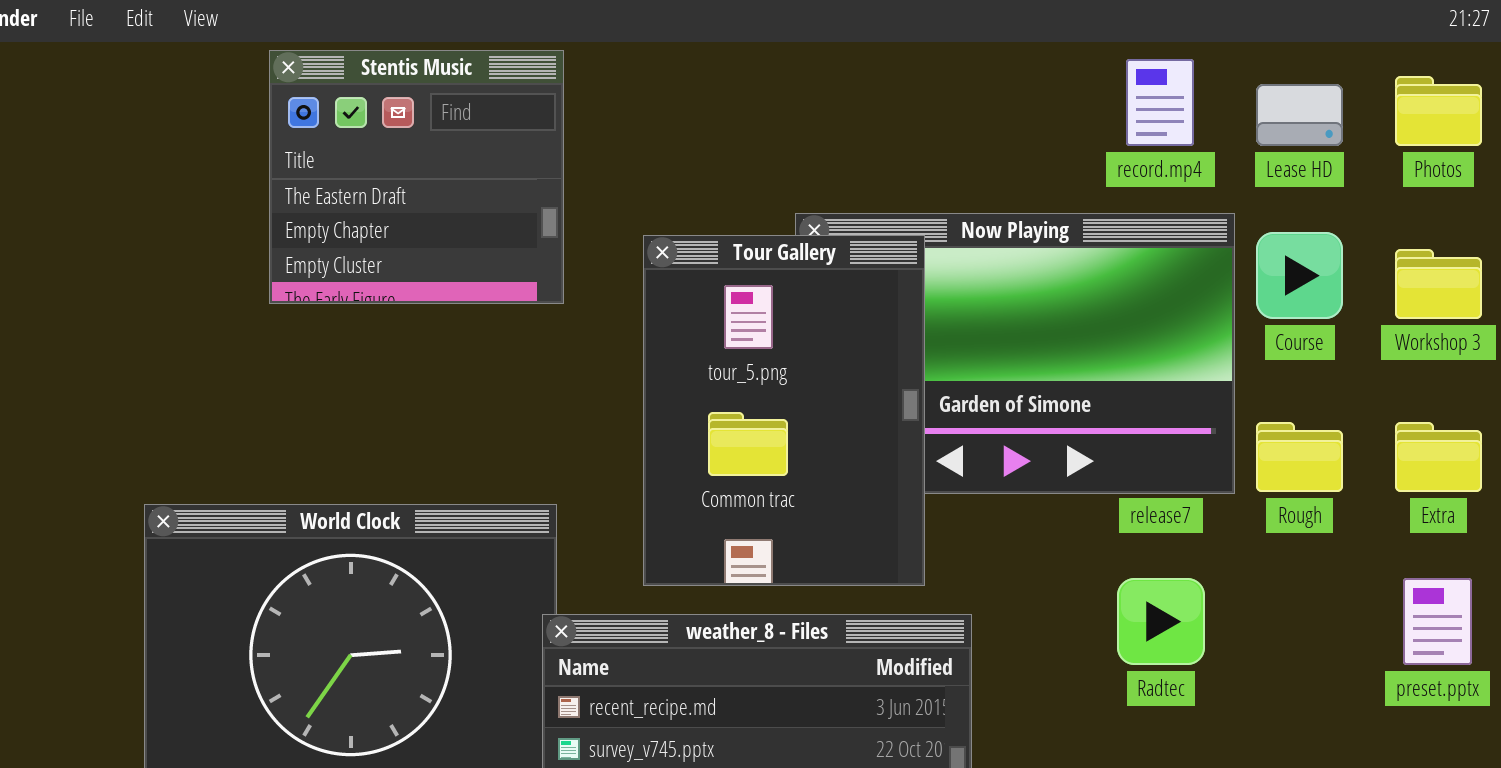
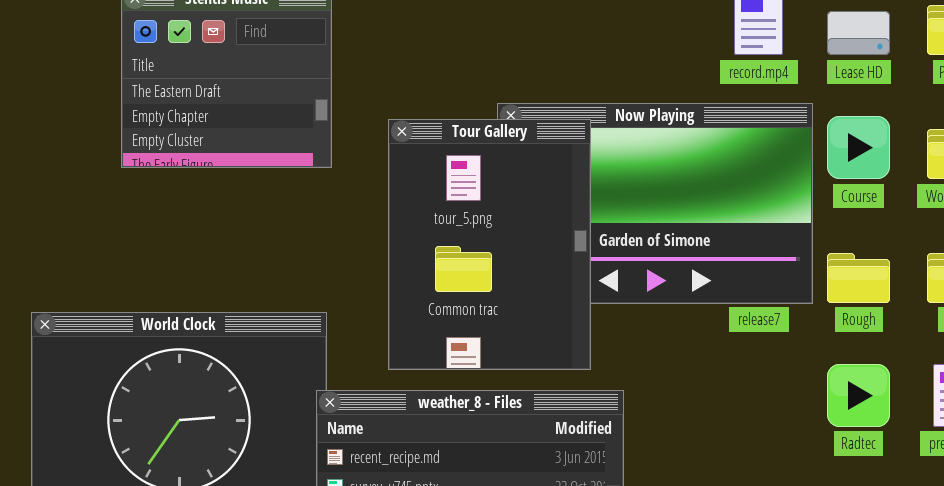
Radtec: [1117,578,1205,665] -> [827,364,890,427], moved

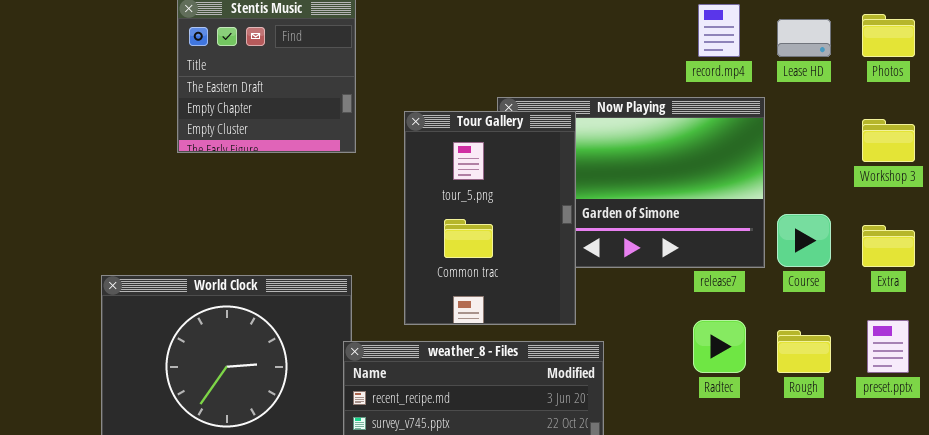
Course: [827,116,890,179] -> [777,214,831,267], moved
Rough: [827,253,890,303] -> [777,330,831,373], moved
Radtec: [827,364,890,427] -> [693,320,746,373], moved

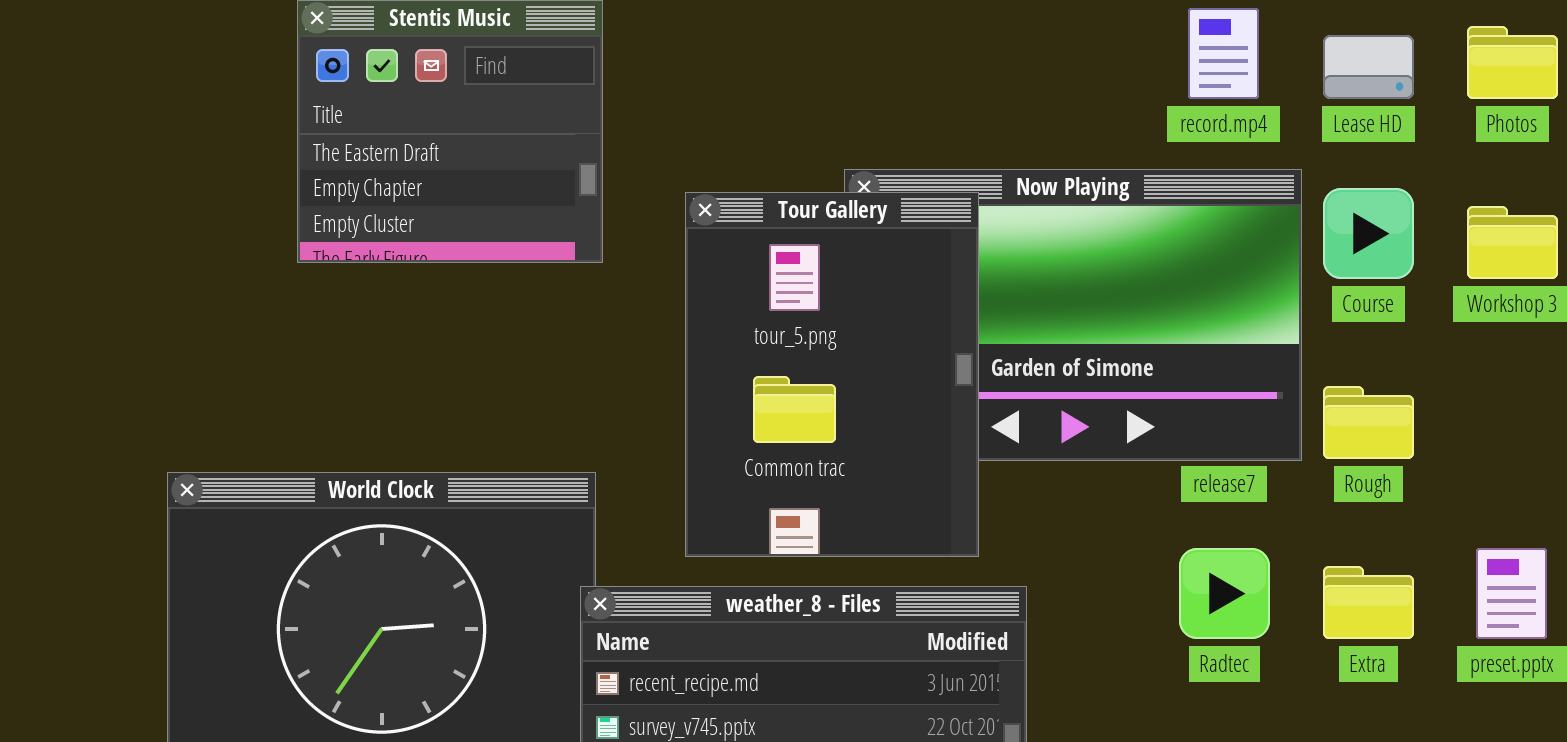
Course: [777,214,831,267] -> [1323,188,1414,279], moved
Extra: [862,225,915,267] -> [1323,566,1414,639], moved
Rough: [777,330,831,373] -> [1323,386,1414,459], moved

